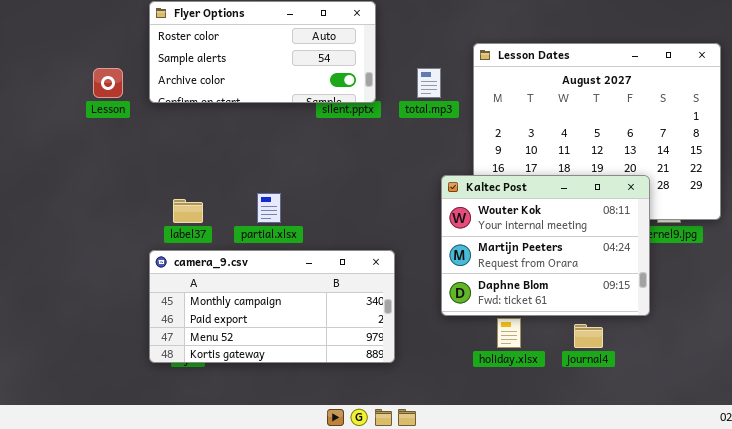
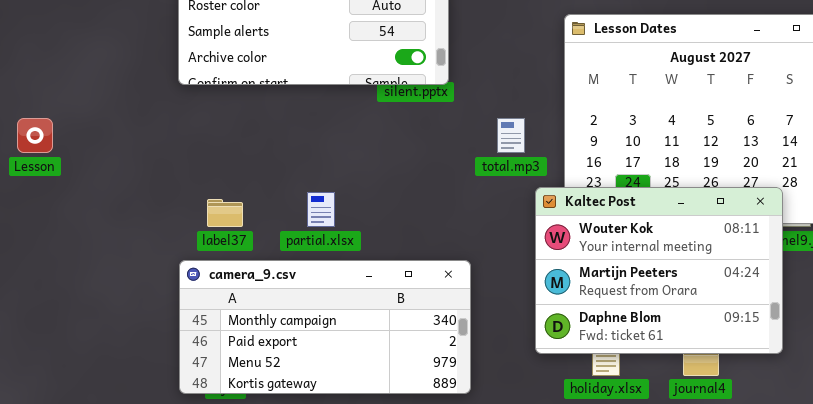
Lesson: [93,68,123,98] -> [17,118,53,153], moved
total.mp3: [417,68,441,98] -> [497,118,525,153], moved
Kaltec Post: [441,175,650,316] -> [535,187,783,354], moved

